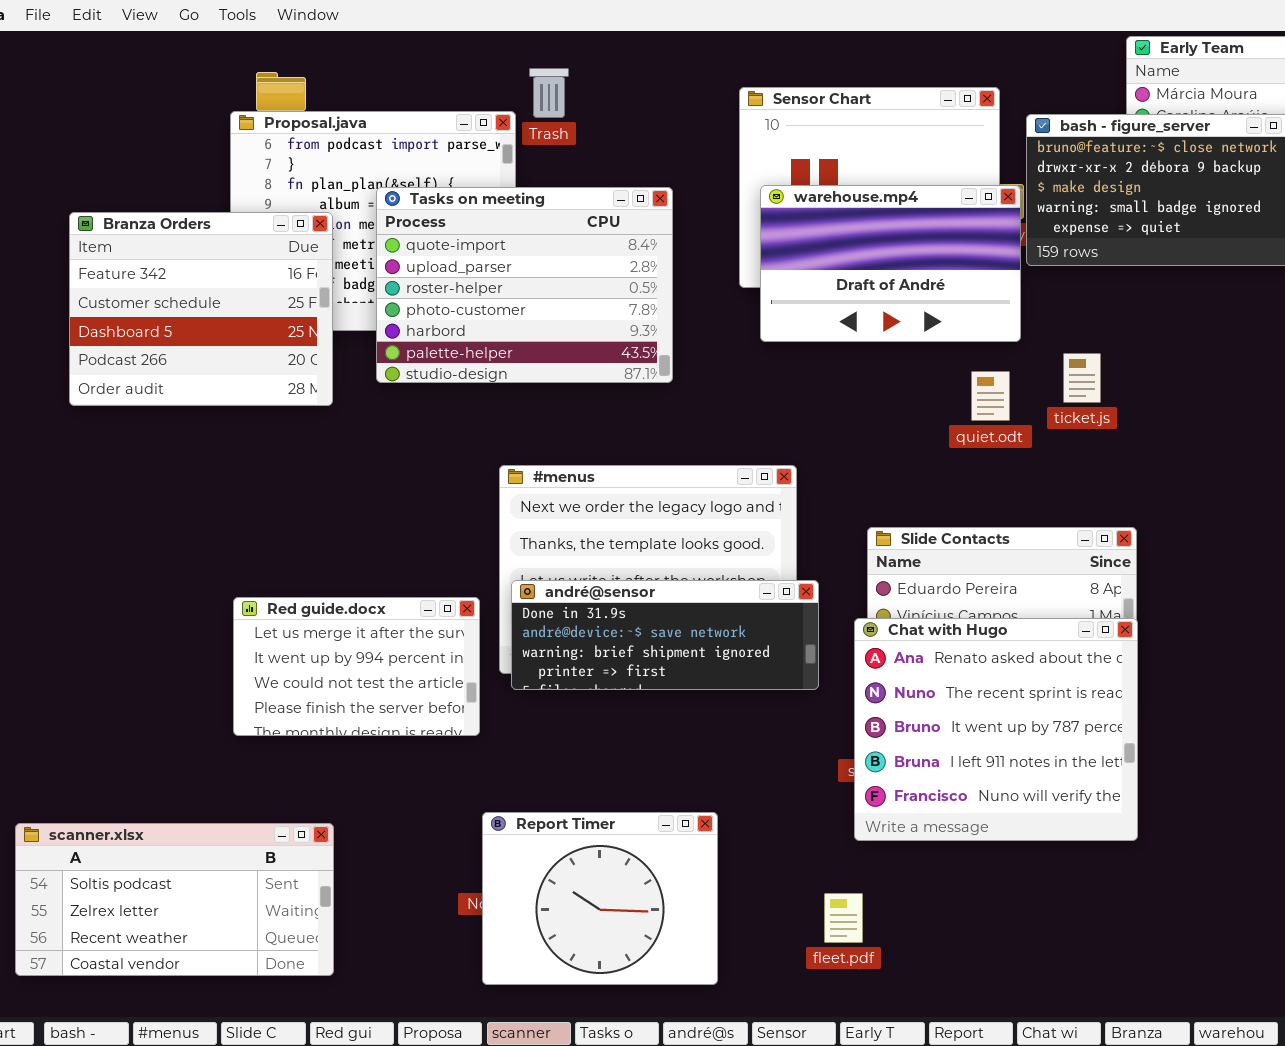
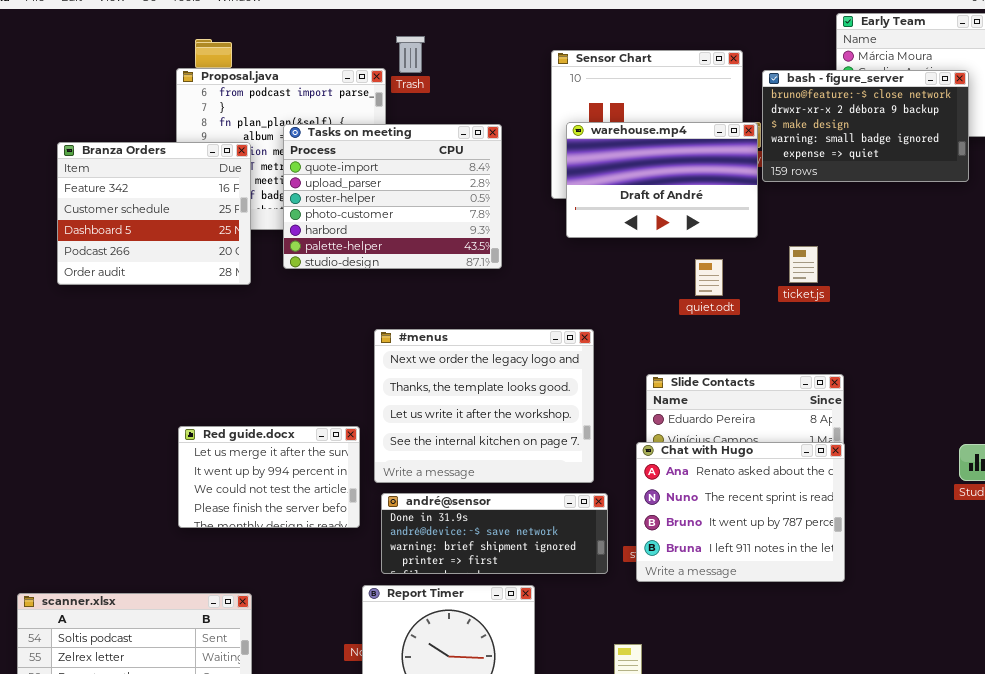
quiet.odt: [971,371,1010,421] -> [695,259,723,296], moved
andré@sensor: [511,580,819,690] -> [381,493,608,574], moved
Chat with Hugo: [854,618,1138,841] -> [636,442,845,582], resized

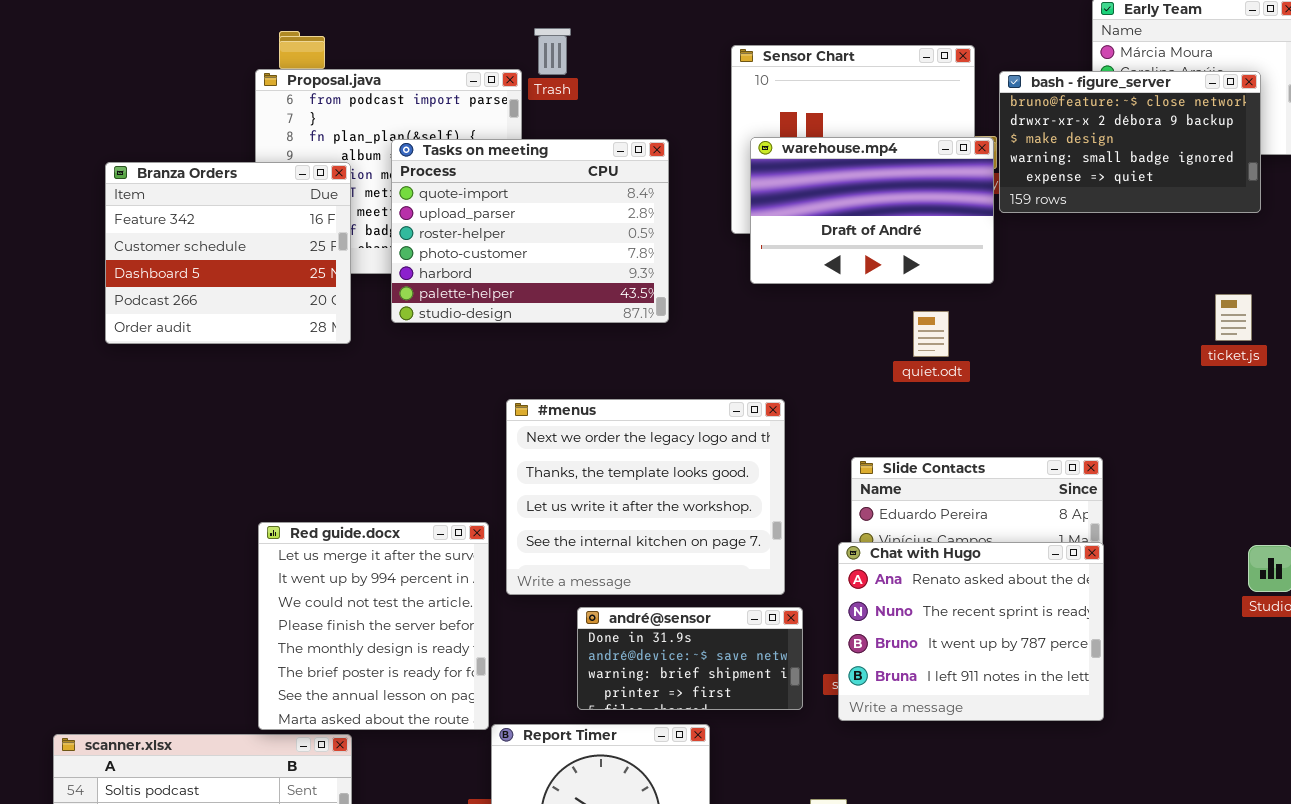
ticket.js: [789,246,818,283] -> [1215,294,1252,341], moved
Red guide.docx: [178,426,360,528] -> [258,522,489,730], resized
andré@sensor: [381,493,608,574] -> [577,607,803,710], resized

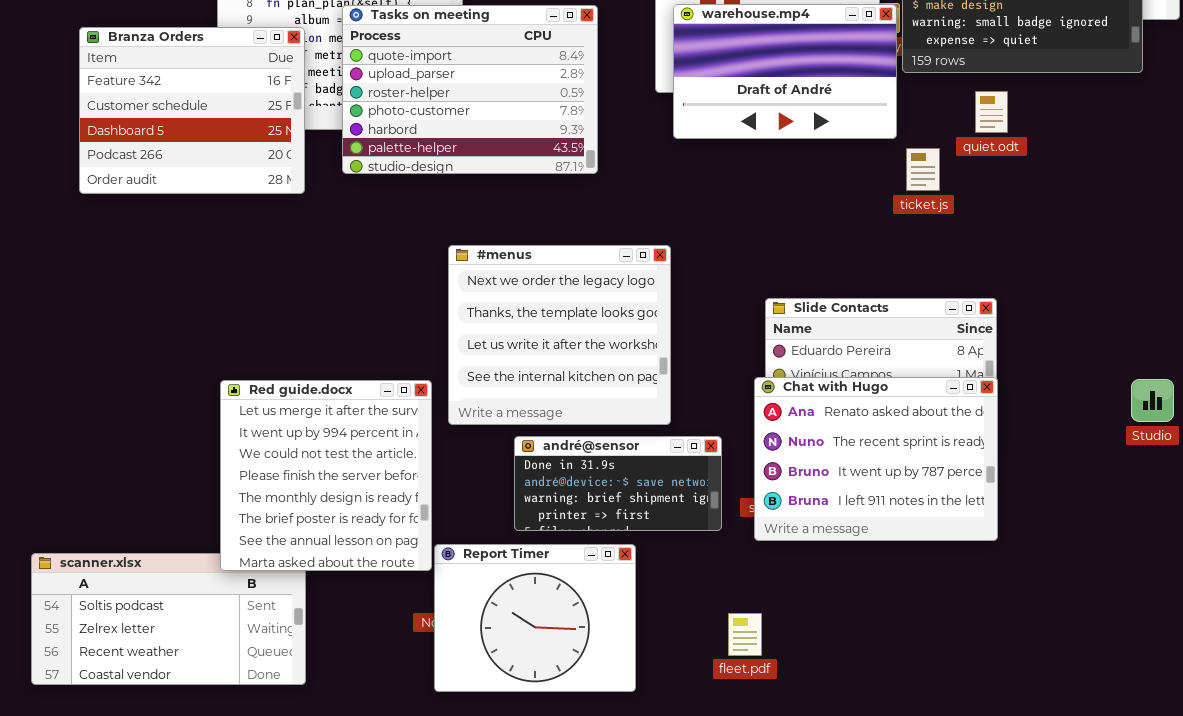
ticket.js: [1215,294,1252,341] -> [906,148,940,191], moved
quiet.odt: [913,311,949,357] -> [975,91,1008,133], moved
#menus: [506,399,785,595] -> [448,245,671,425], resized
Red guide.docx: [258,522,489,730] -> [220,380,432,571], moved

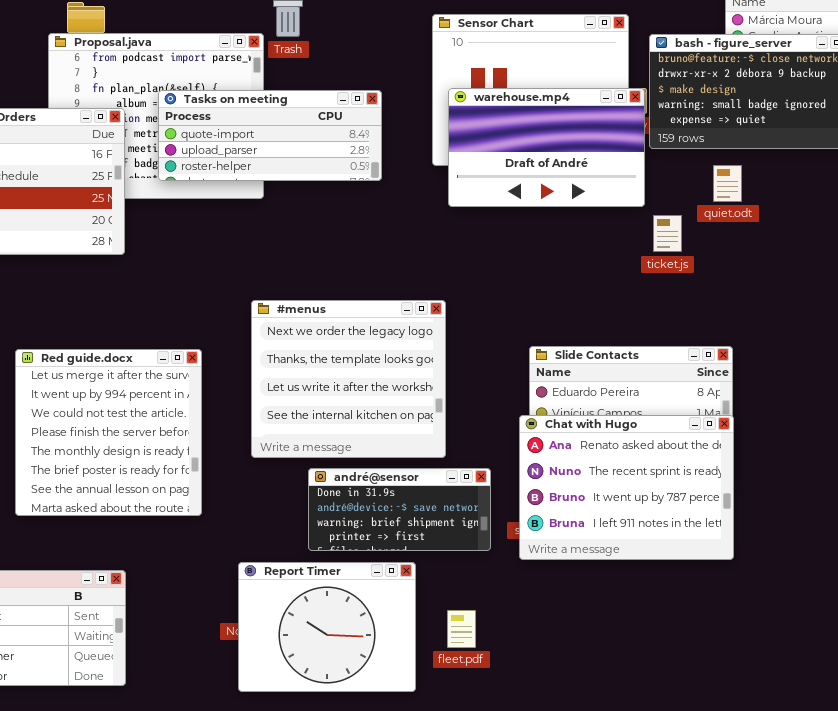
Tasks on meeting: [342,5,598,174] -> [158,90,382,181], resized
Red guide.docx: [220,380,432,571] -> [15,349,202,516], moved
fleet.pdf: [728,613,762,656] -> [447,610,476,648], moved

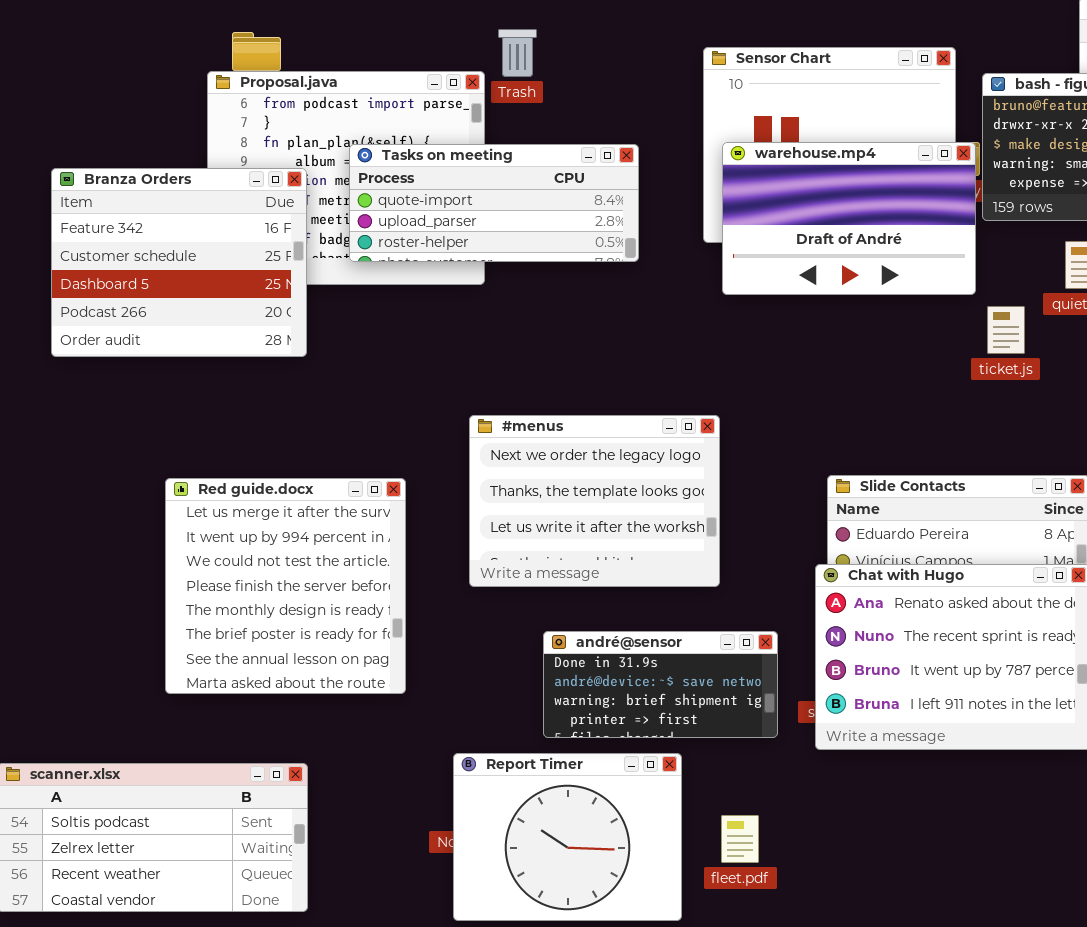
#menus: [251,300,446,458] -> [469,415,720,587], resized

